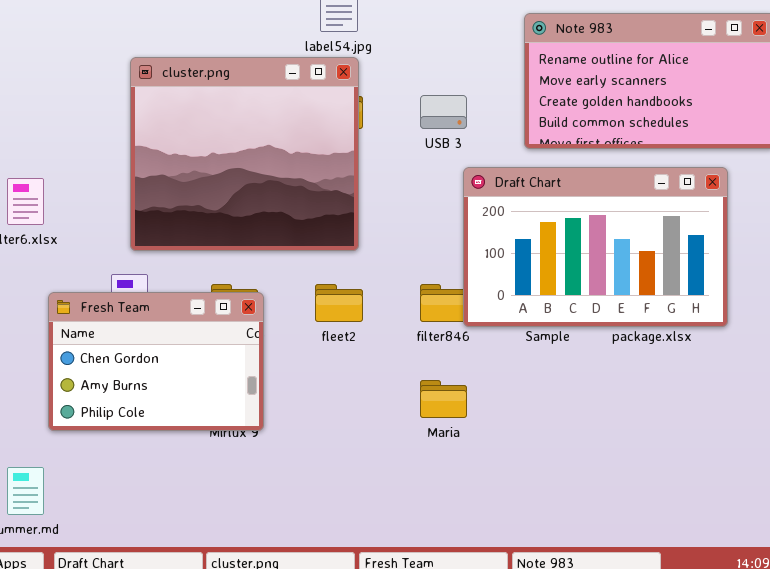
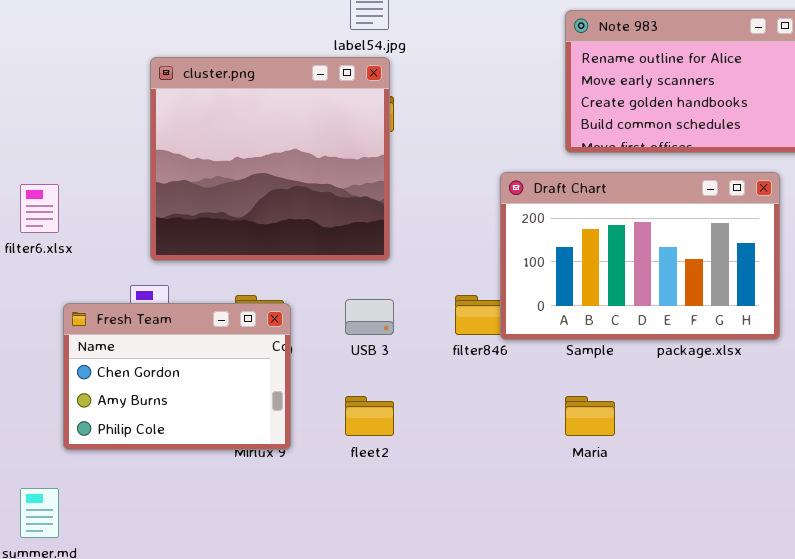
USB 3: [420,95,467,129] -> [345,299,394,335], moved
fleet2: [315,284,363,322] -> [345,396,394,436], moved
Maria: [420,380,467,418] -> [565,396,615,436], moved

